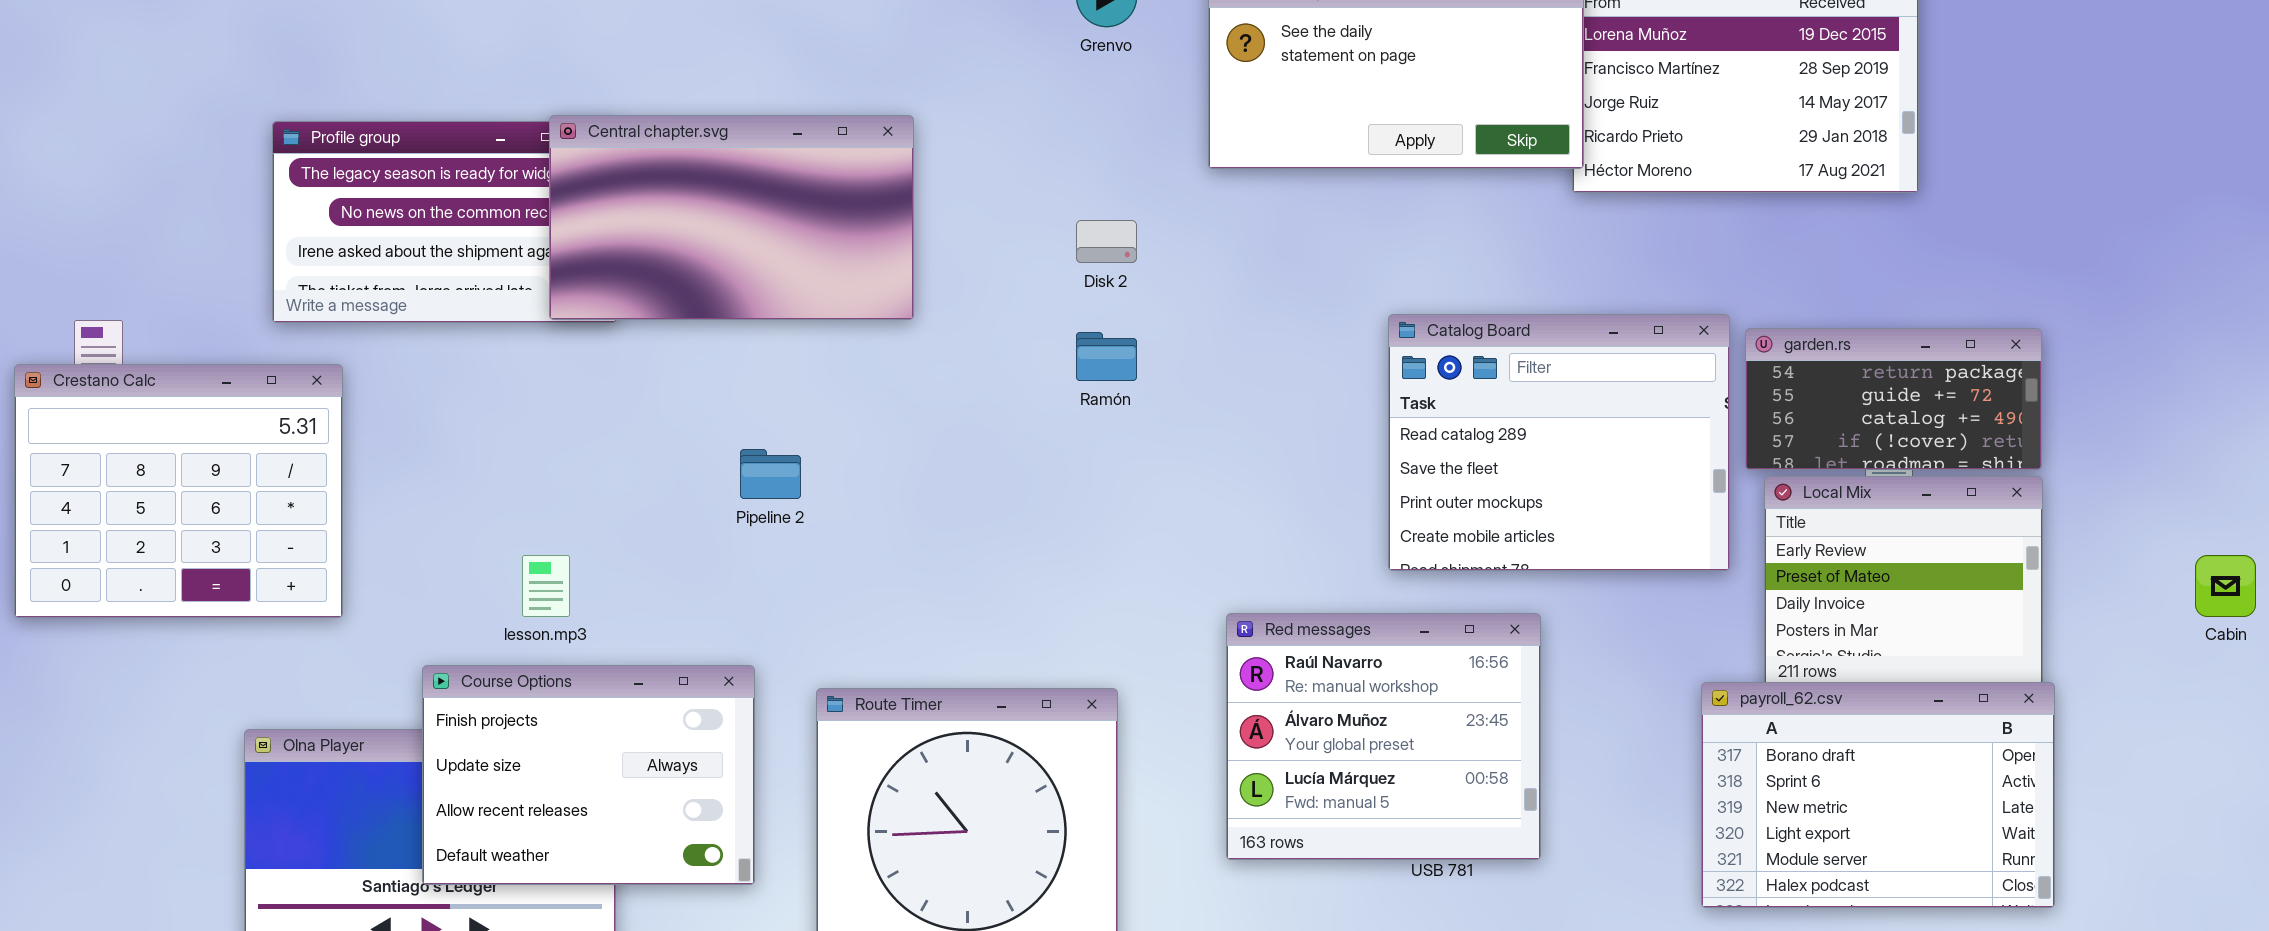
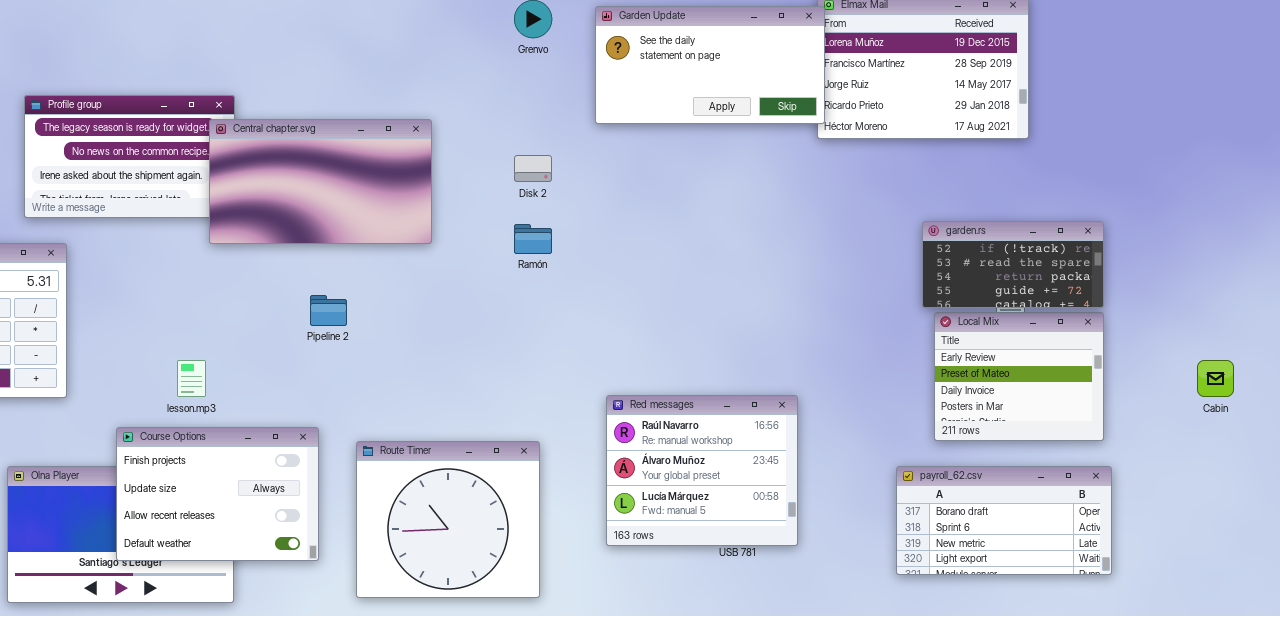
Central chapter.svg: [549,115,914,320] -> [209,119,432,244], moved
Catalog Board: [1388,314,1730,571] -> none, closed
garden.rs: [1745,328,2042,470] -> [922,221,1104,308], scrolled up 2 rows
payroll_62.csv: [1701,682,2055,908] -> [896,466,1112,575], resized

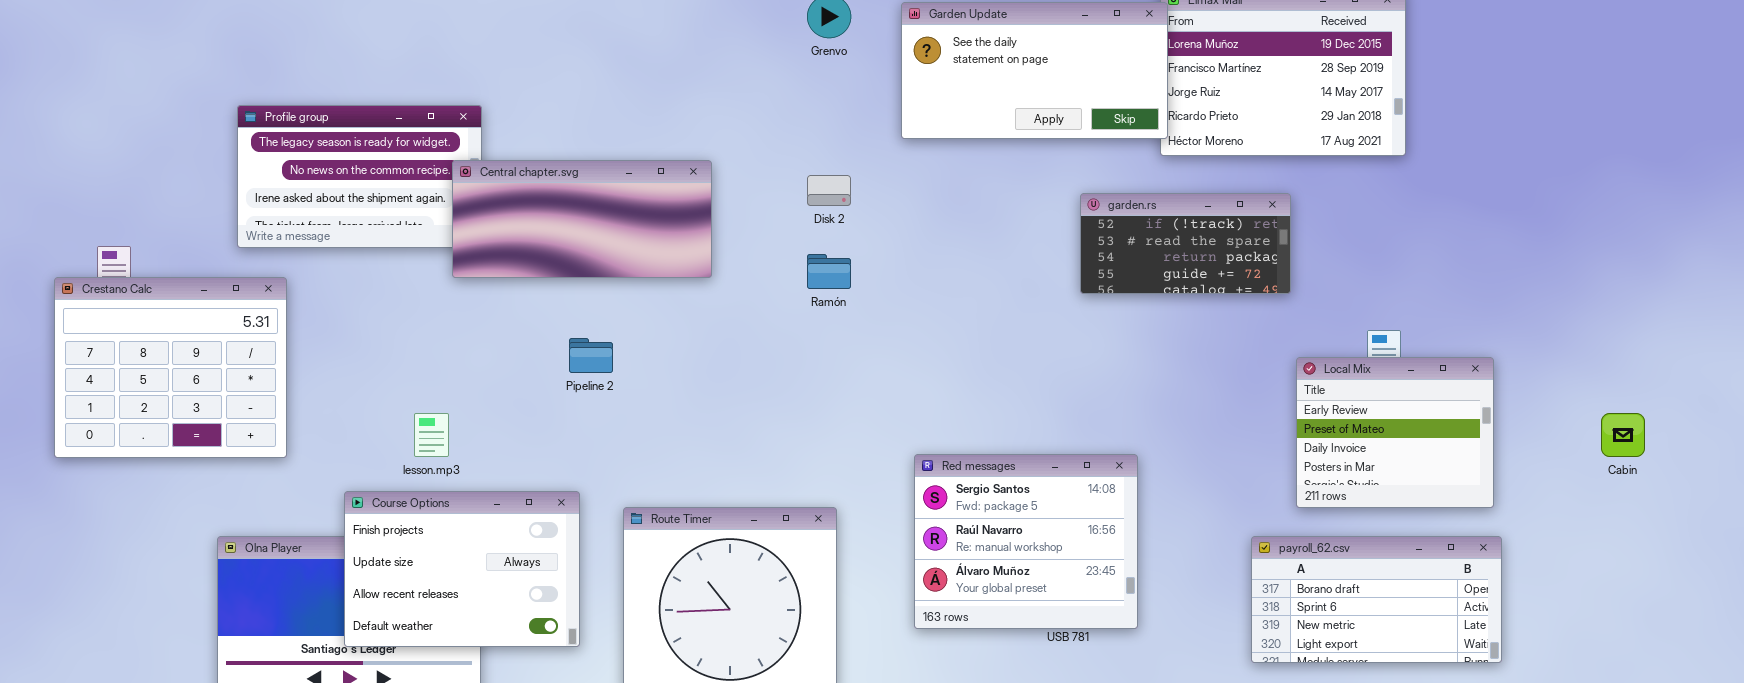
Central chapter.svg: [209,119,432,244] -> [452,160,712,278], resized
garden.rs: [922,221,1104,308] -> [1080,193,1291,294], moved
Red messages: [606,395,798,546] -> [914,454,1138,629], scrolled up 1 row

